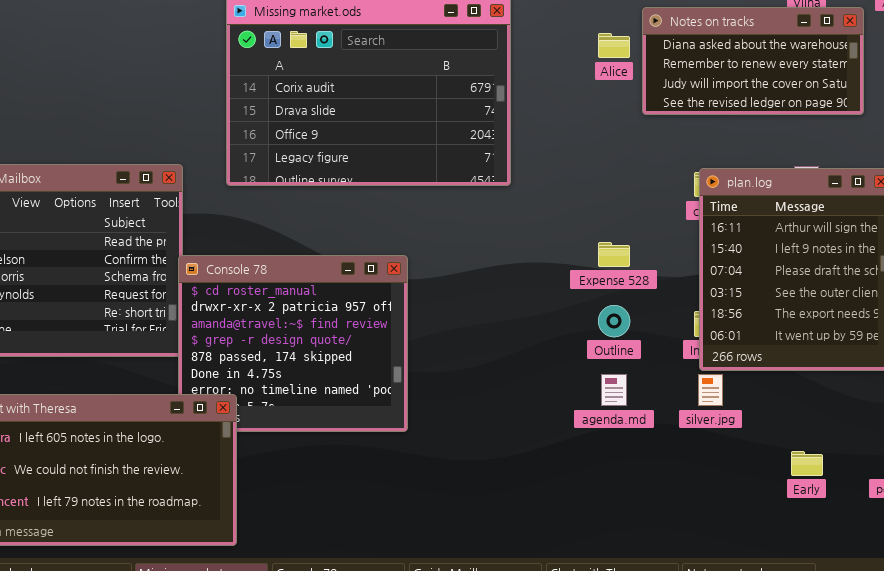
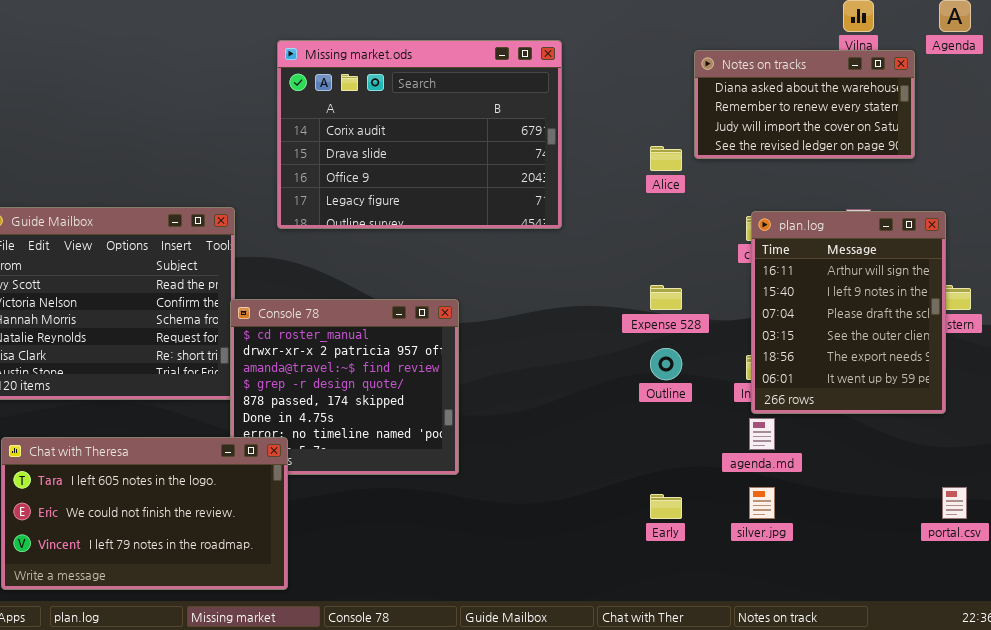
Alice: [598,33,630,58] -> [650,146,682,171], moved
agenda.md: [601,374,627,406] -> [749,418,775,450], moved
silver.jpg: [698,374,723,406] -> [749,487,775,519], moved
Early: [791,451,823,476] -> [650,494,682,519], moved

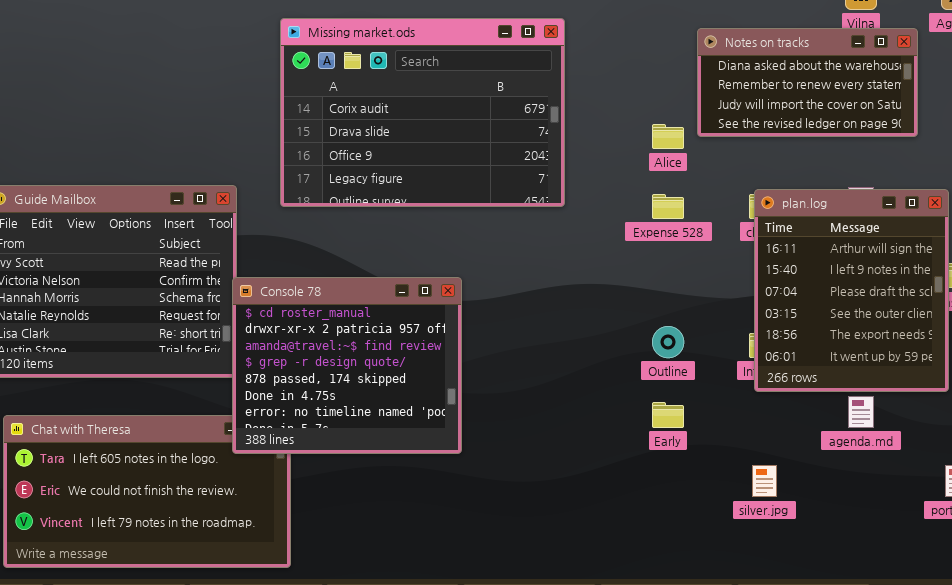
Expense 528: [650,285,682,310] -> [652,194,684,219], moved
Console 78: [230,299,459,475] -> [232,277,462,454], raised
agenda.md: [749,418,775,450] -> [848,396,874,428], moved
Early: [650,494,682,519] -> [652,402,684,428], moved

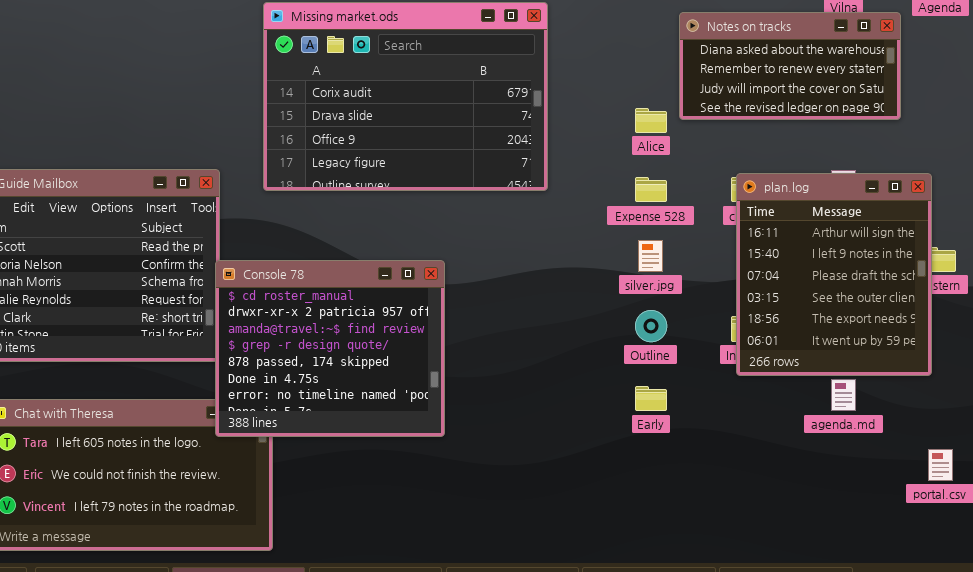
silver.jpg: [752,465,777,497] -> [638,240,663,272], moved

